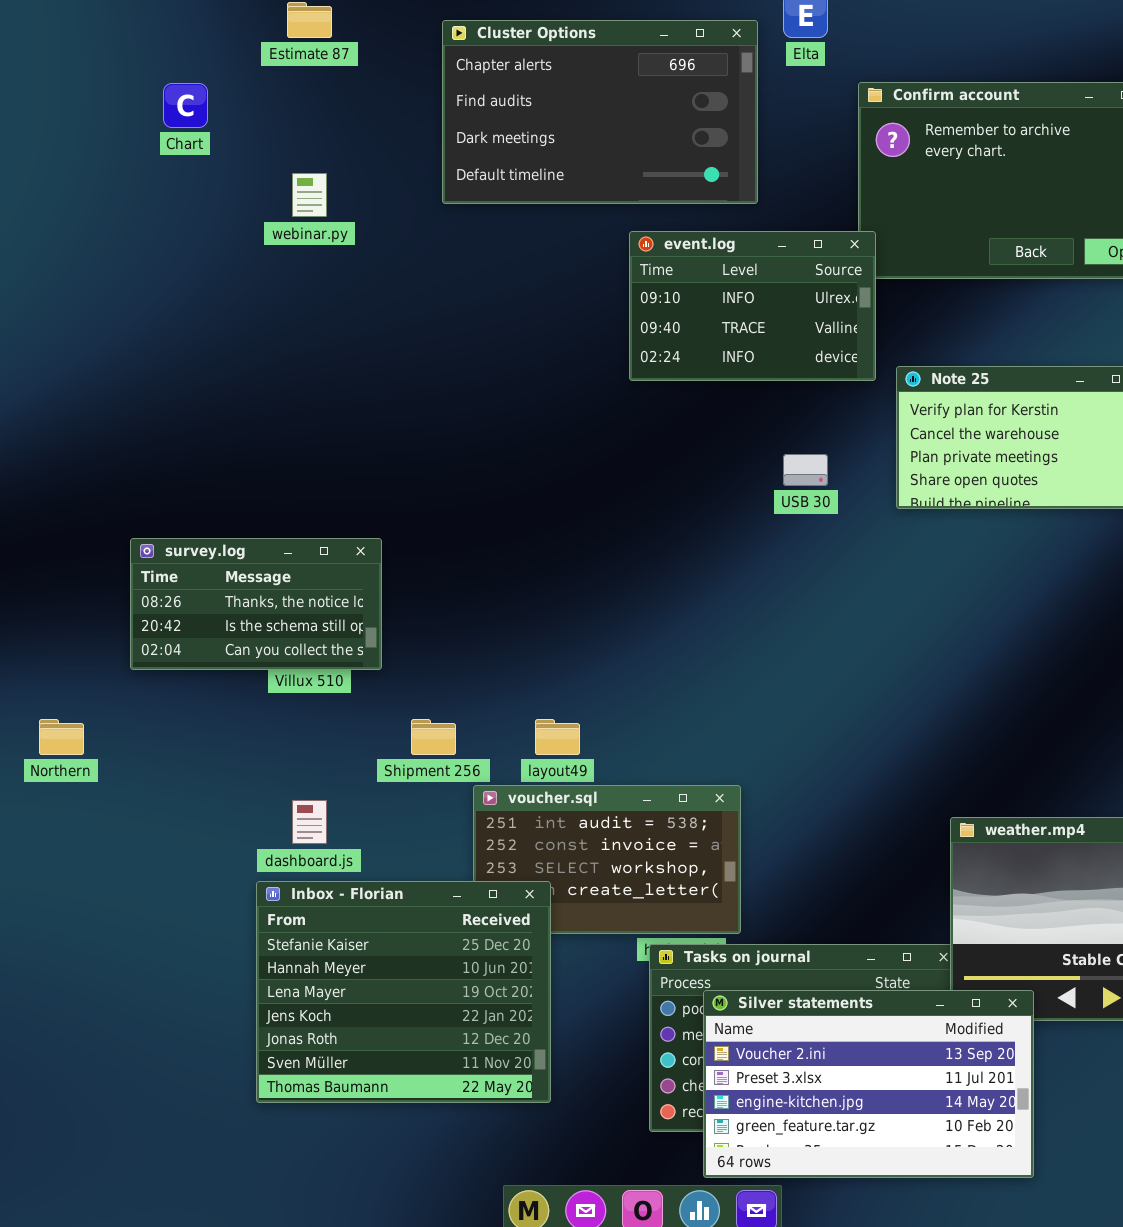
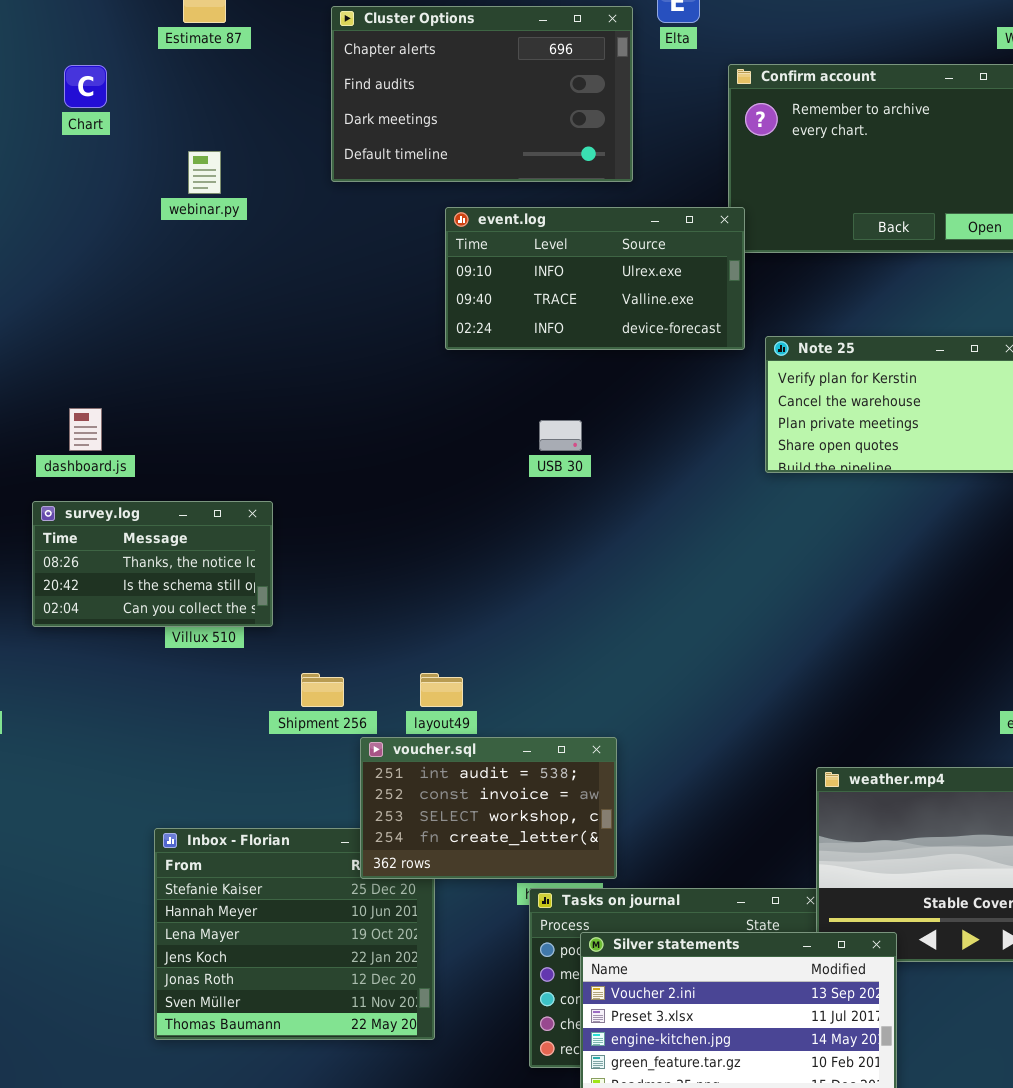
event.log: [629,231,876,381] -> [445,207,745,350], resized
USB 30: [783,454,828,486] -> [539,420,582,451], moved
voucher.sql: [473,785,741,934] -> [360,737,617,879], raised
dashboard.js: [292,800,327,844] -> [69,408,102,451], moved

